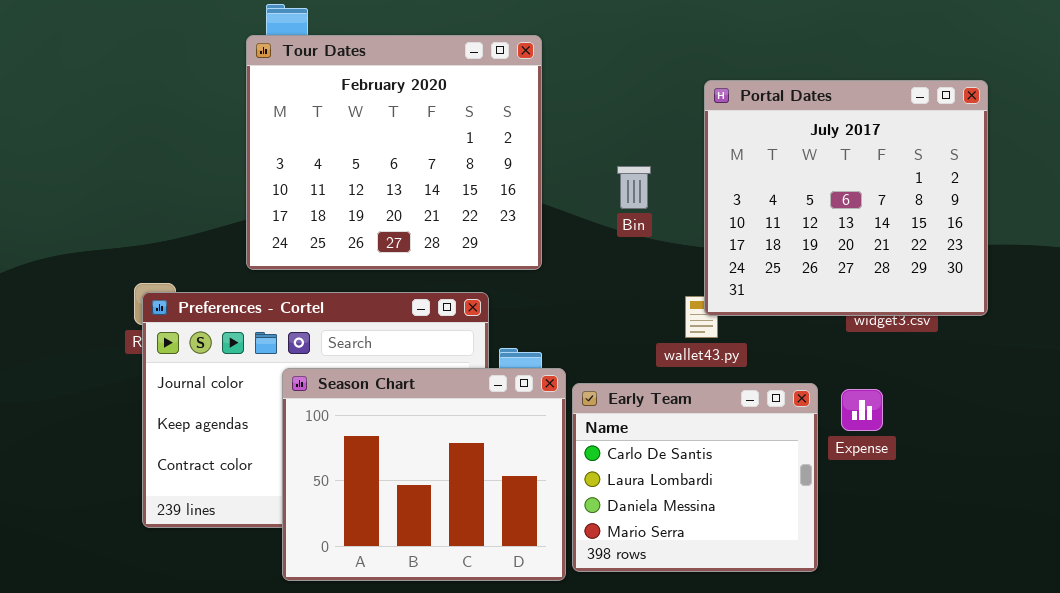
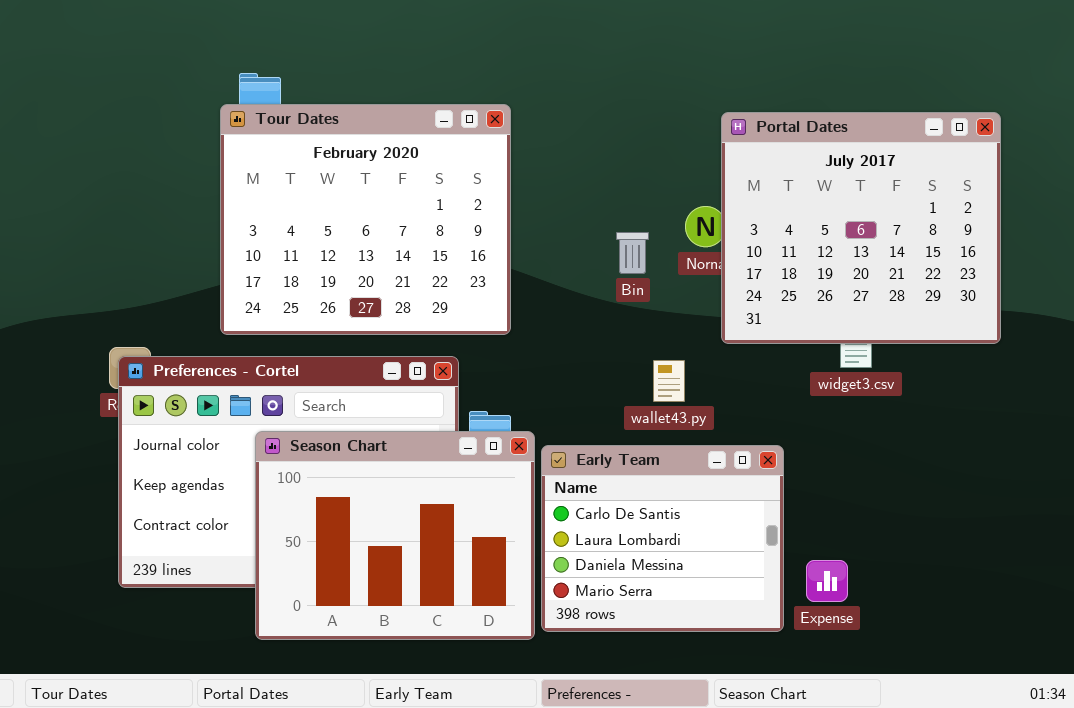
Portal Dates: [704,80,988,316] -> [721,112,1001,344], moved
Bin: [617,166,651,209] -> [616,232,649,274], moved
Expense: [841,389,883,431] -> [806,560,848,602], moved

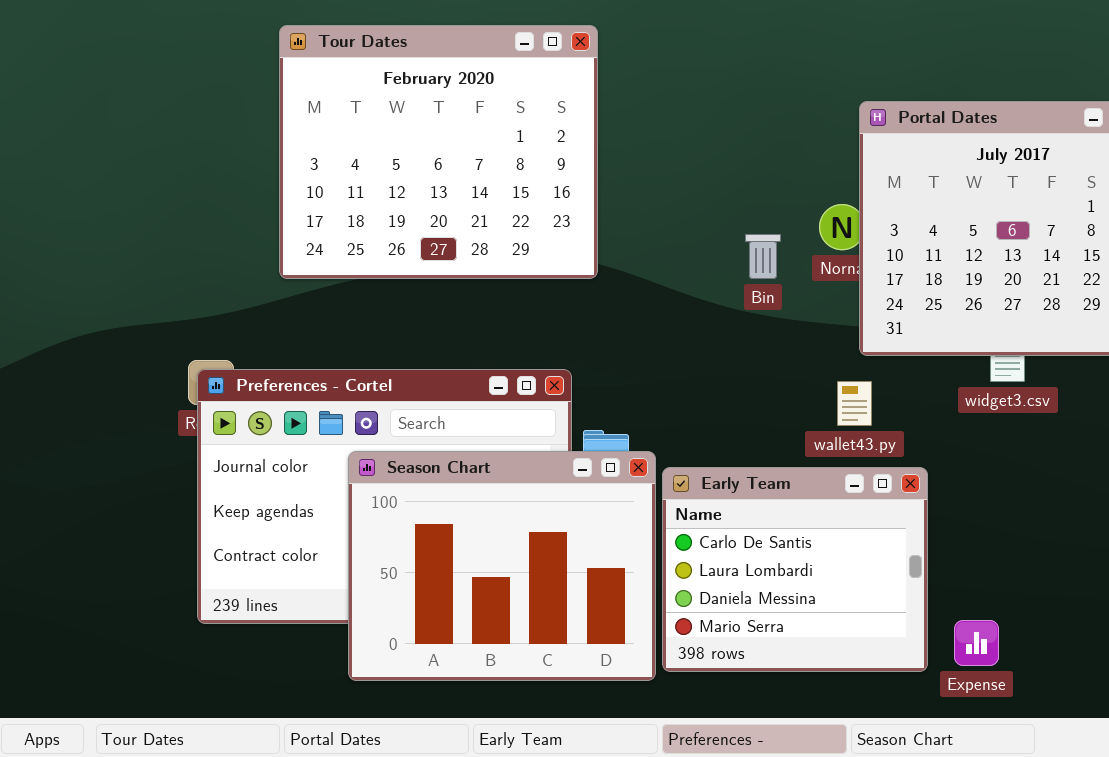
Tour Dates: [220,104,511,335] -> [279,25,598,279], moved
wallet43.py: [653,360,685,402] -> [837,381,872,426], moved
Expense: [806,560,848,602] -> [954,620,999,666], moved

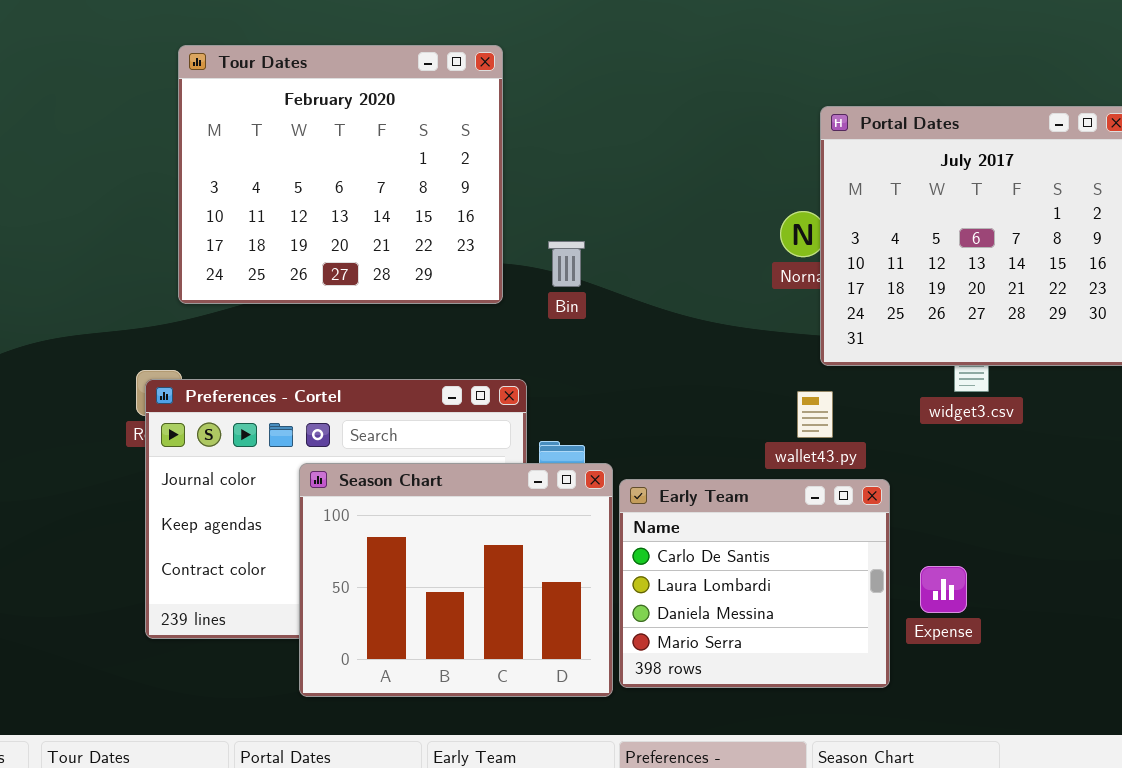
Tour Dates: [279,25,598,279] -> [178,45,503,304], moved
Bin: [745,234,781,279] -> [548,241,585,287], moved
Expense: [954,620,999,666] -> [920,566,967,613], moved

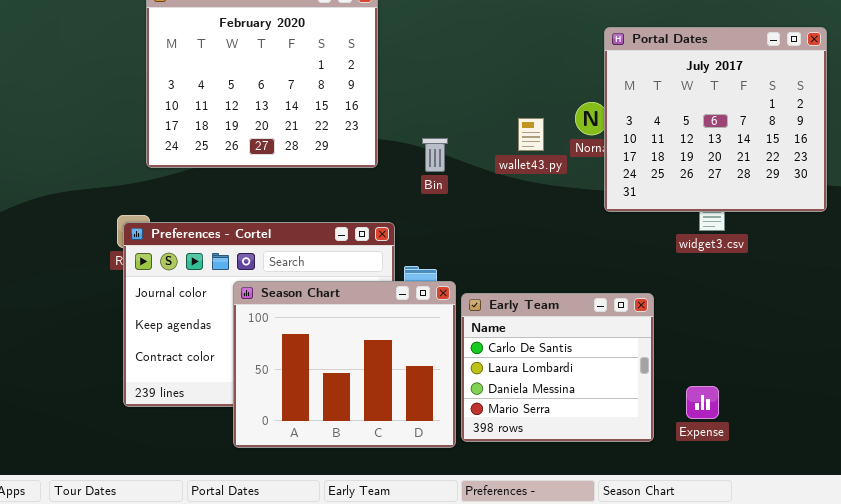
Bin: [548,241,585,287] -> [422,138,448,172], moved
wallet43.py: [797,391,833,438] -> [518,118,544,151], moved
Expense: [920,566,967,613] -> [686,386,719,419], moved

